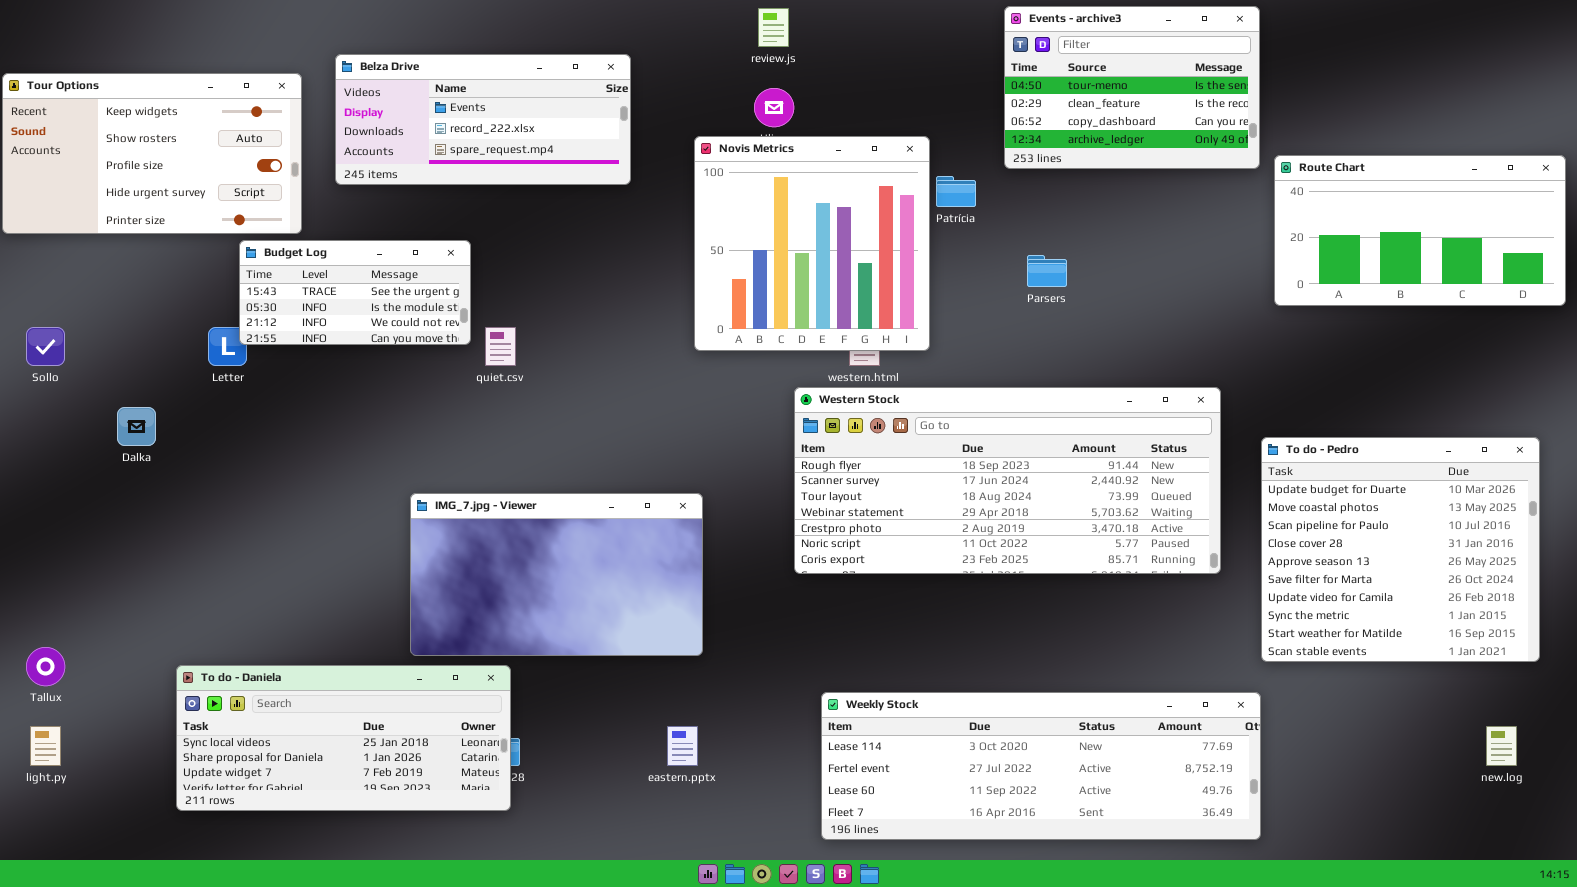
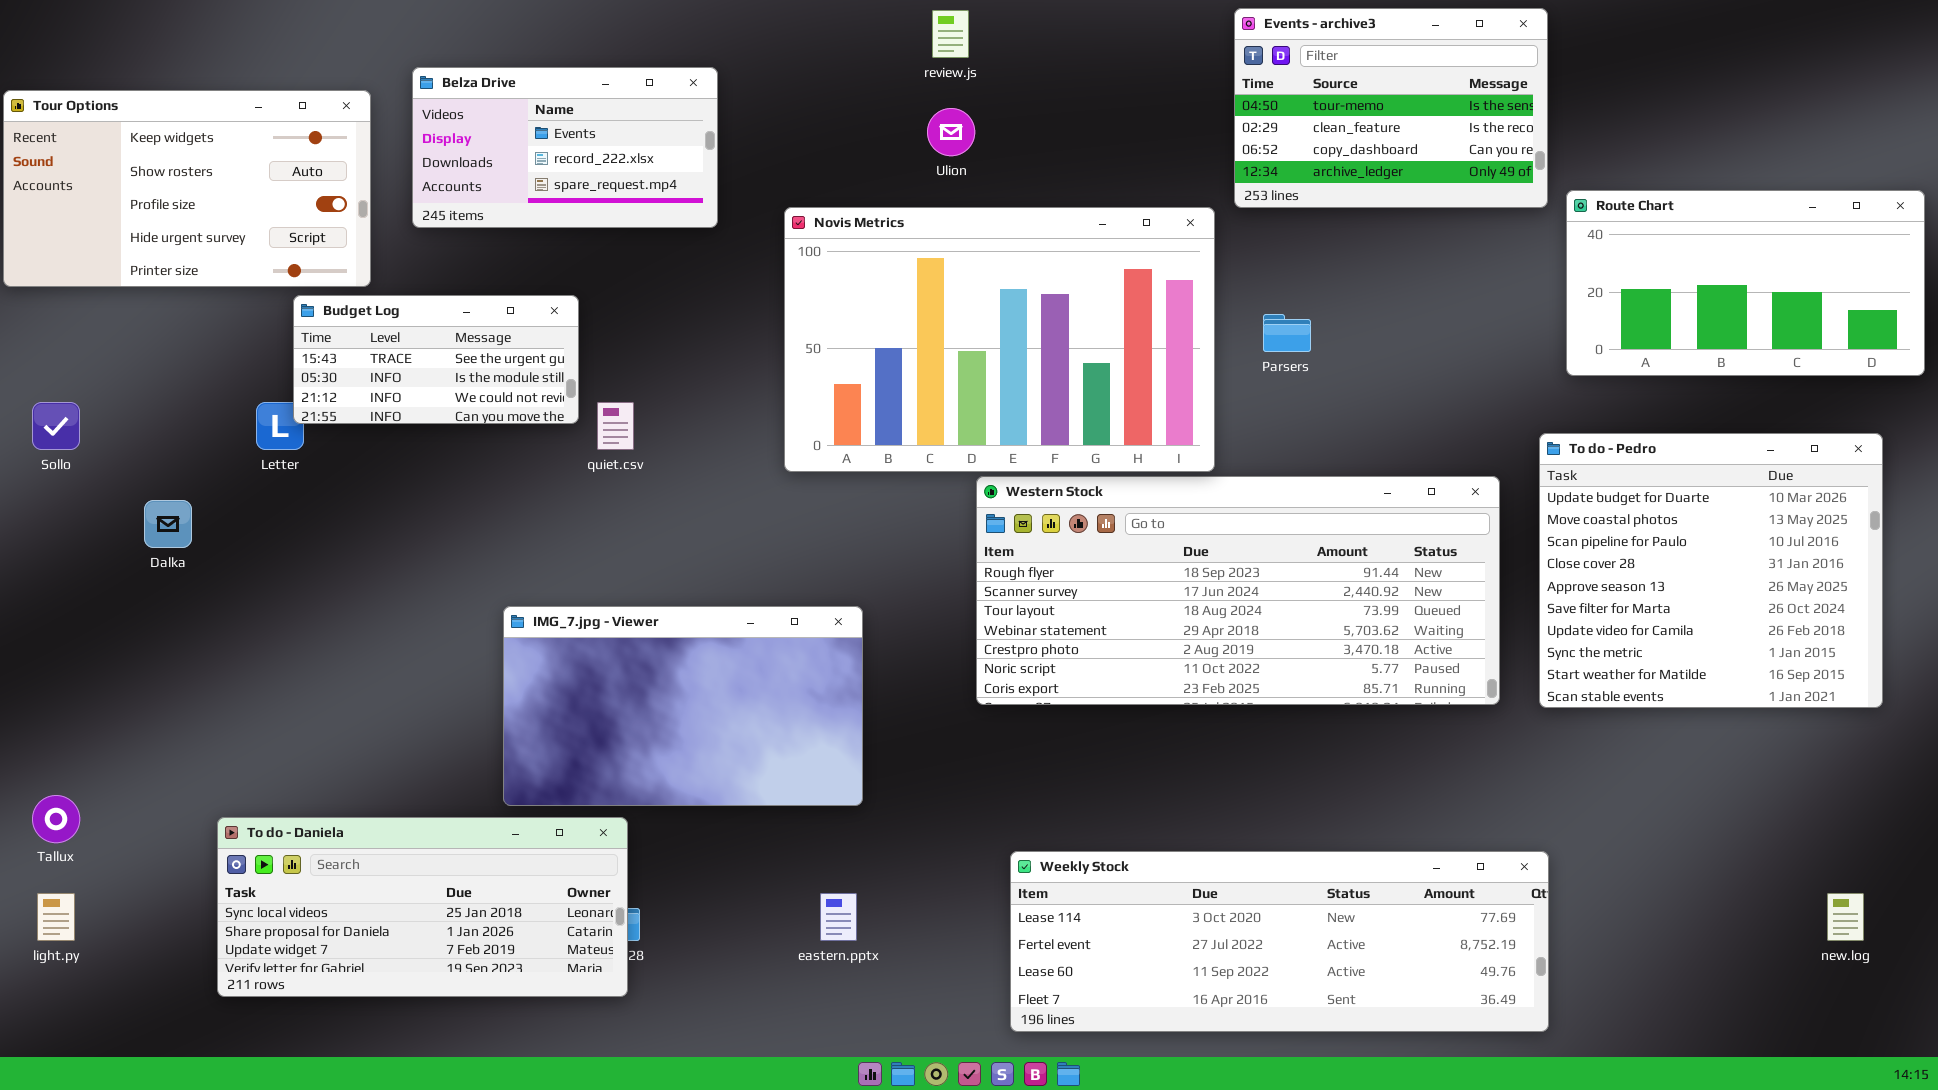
Belza Drive: [335,54,631,185] -> [412,67,718,228], resized
Novis Metrics: [694,136,930,351] -> [784,207,1215,472], moved, resized
To do - Pedro: [1261,437,1540,662] -> [1539,433,1883,708], moved

